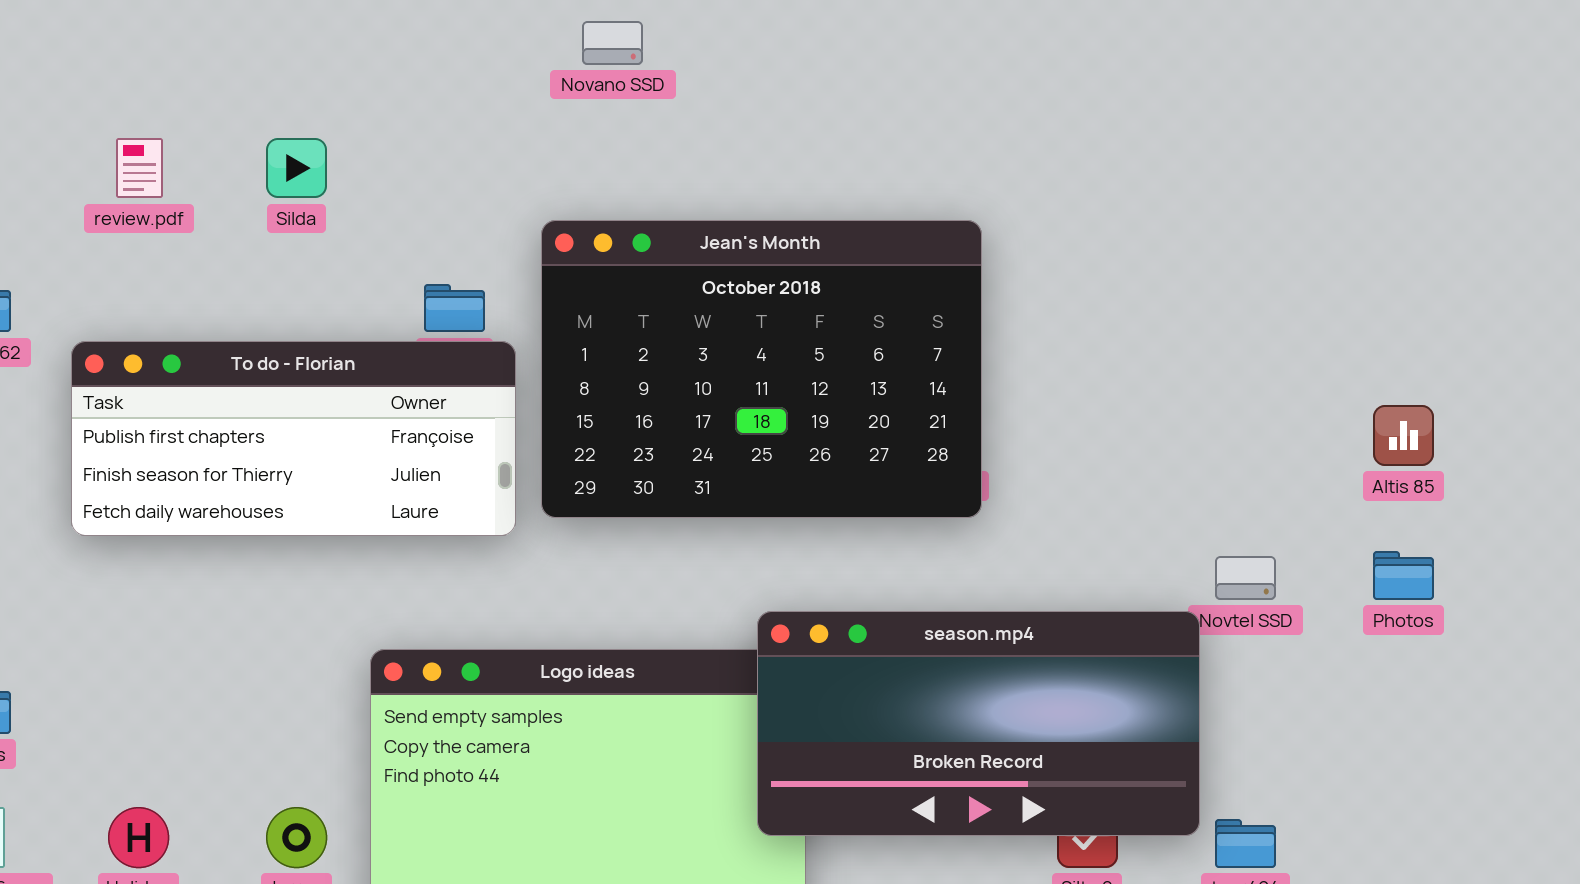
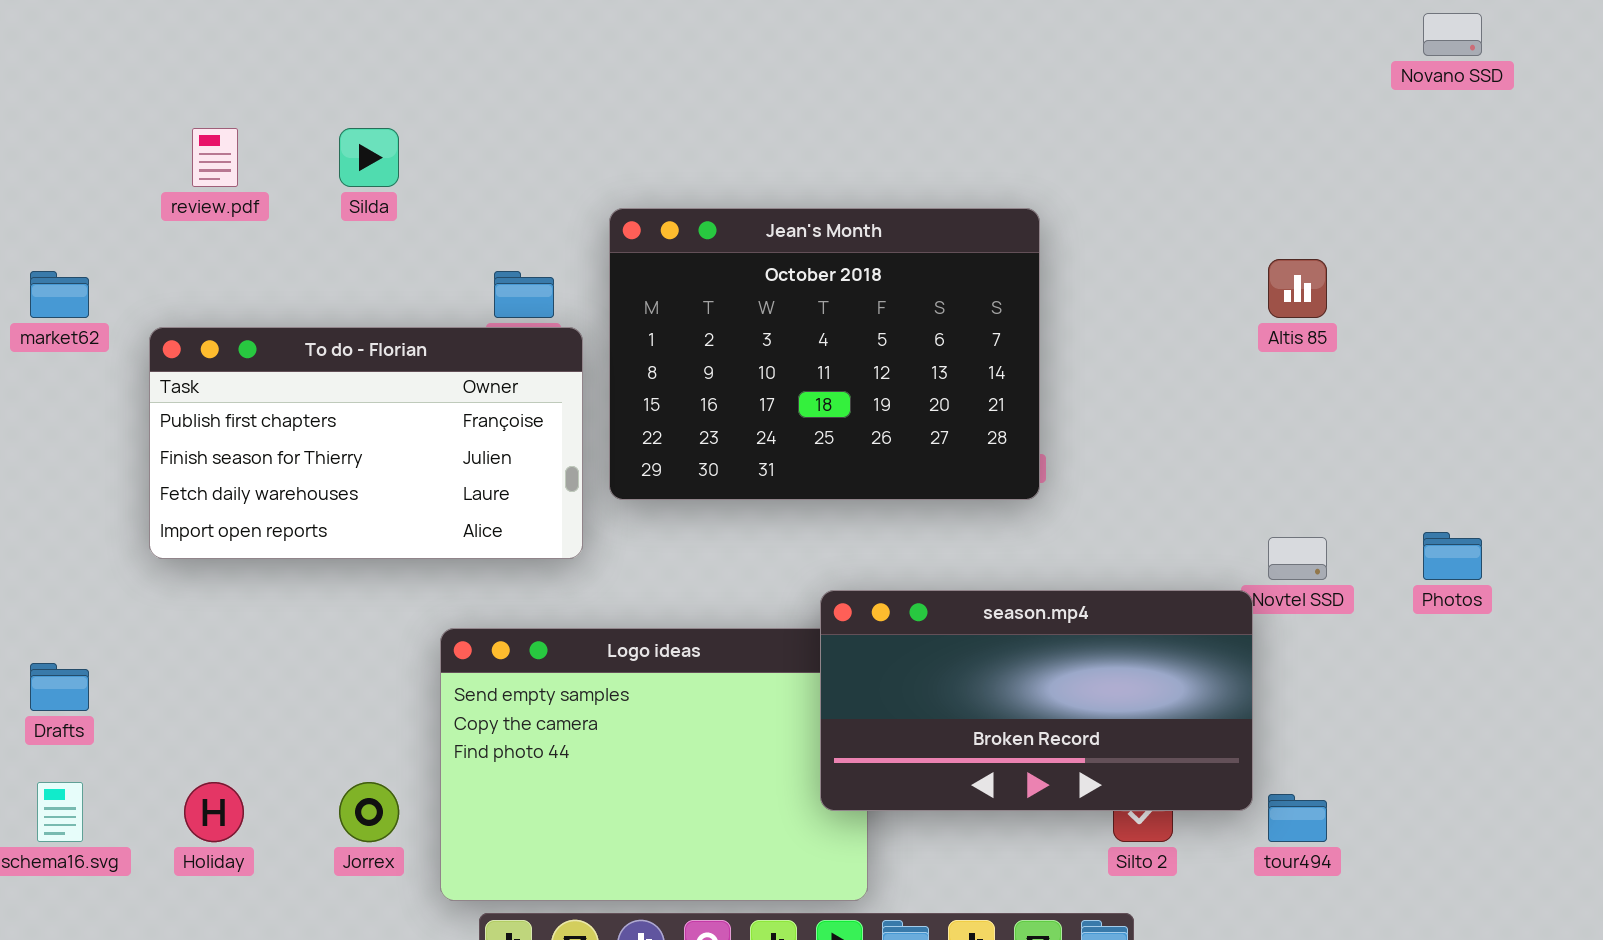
Novano SSD: [582,21,643,65] -> [1423,13,1482,56], moved
To do - Florian: [71,341,516,536] -> [149,327,583,559], resized
Altis 85: [1373,405,1434,466] -> [1268,259,1327,318], moved

